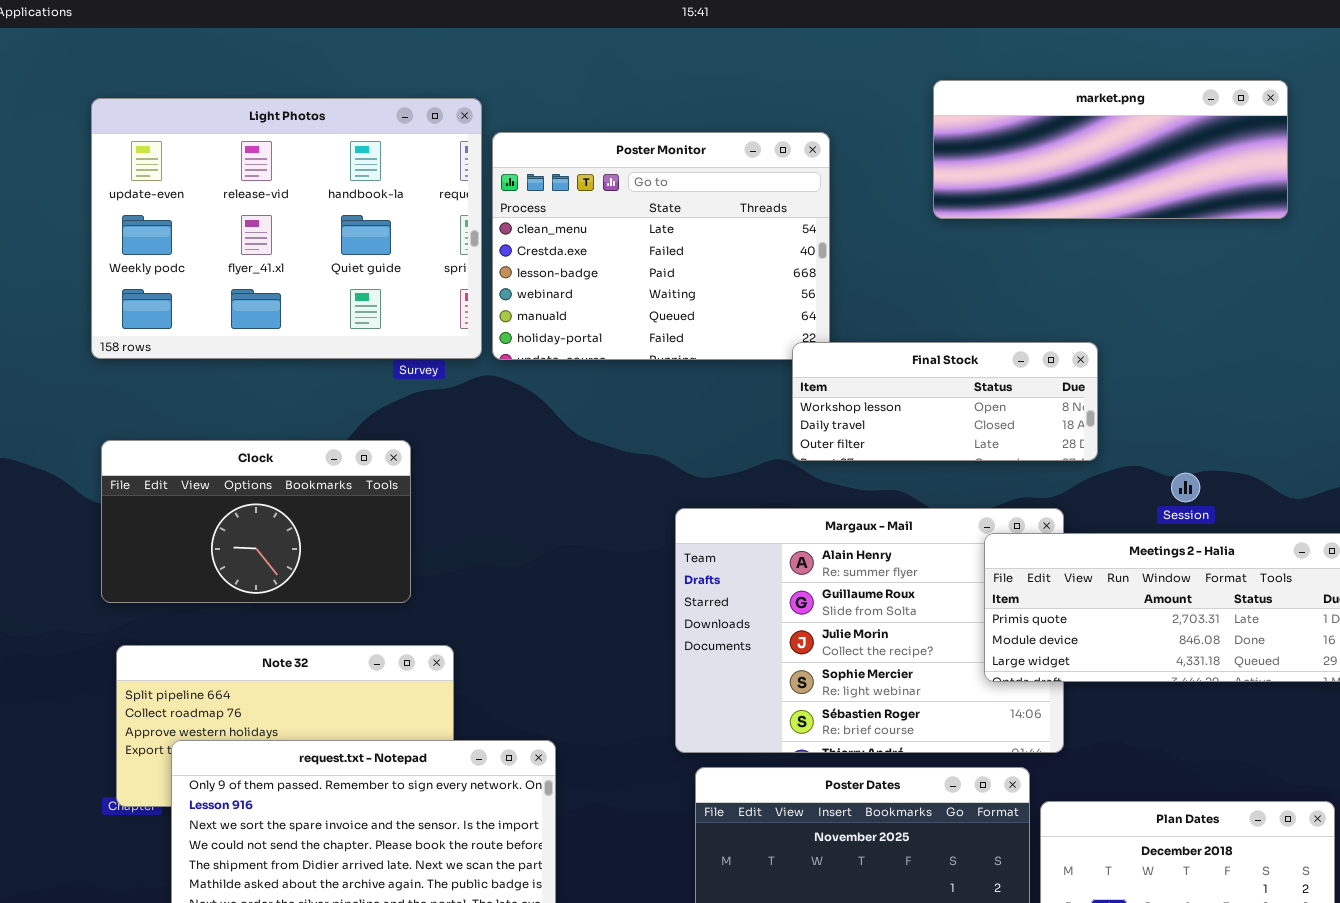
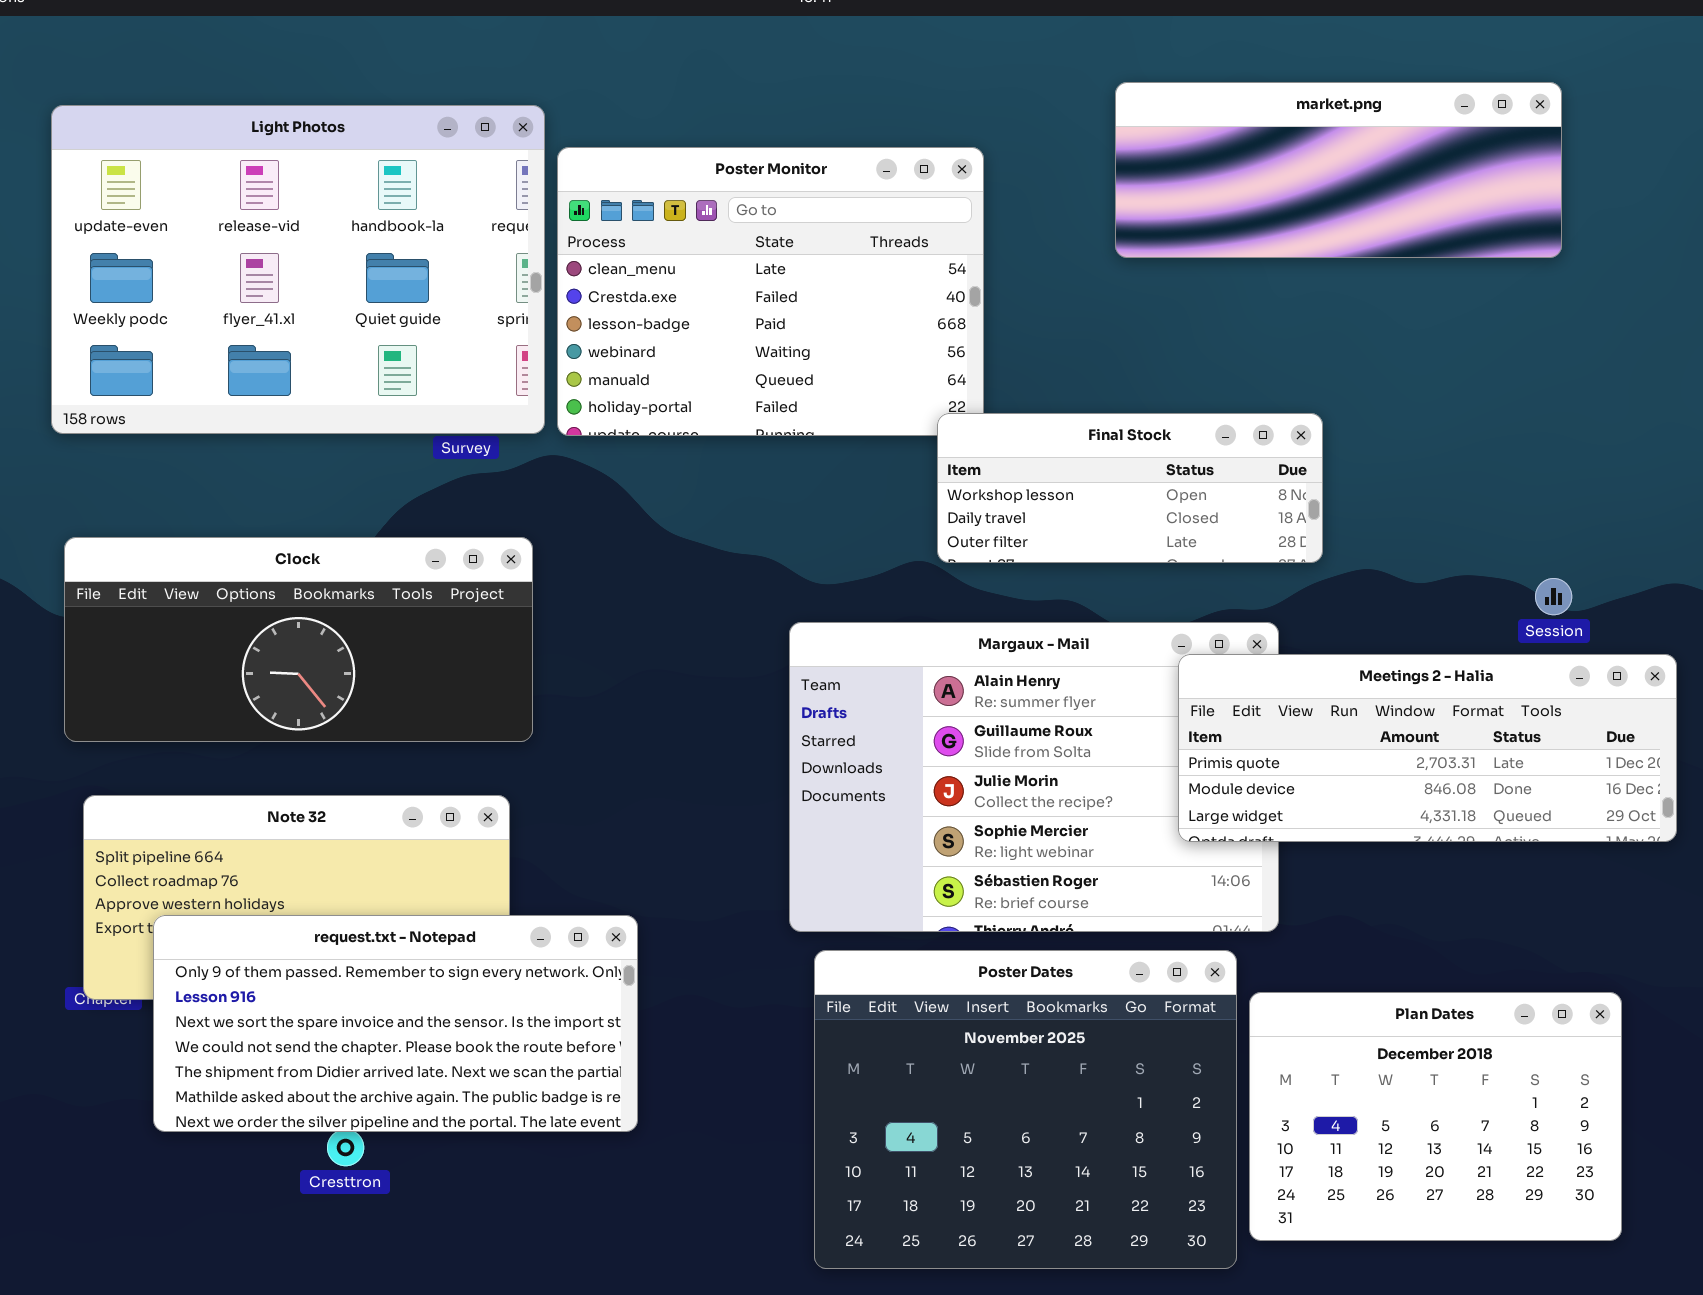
Clock: [101,440,411,603] -> [64,537,533,742], resized
Session: [1171,473,1200,502] -> [1535,578,1572,615], moved

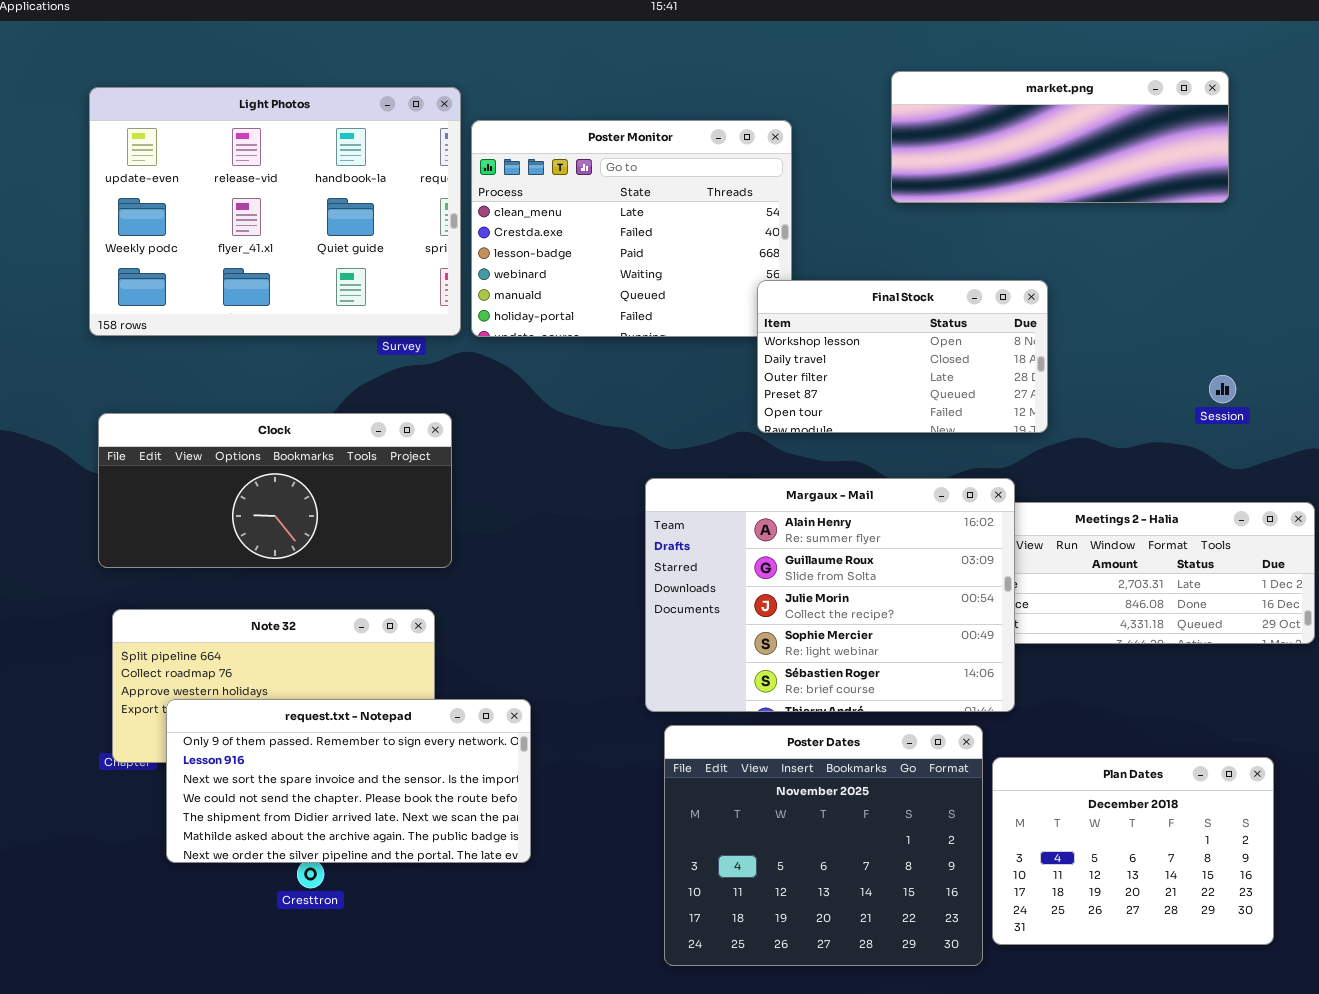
Final Stock: [937,413,1323,563] -> [757,280,1048,433], resized
Session: [1535,578,1572,615] -> [1209,375,1236,403], moved
Margaux - Mail: [789,622,1279,932] -> [645,478,1015,712], raised

